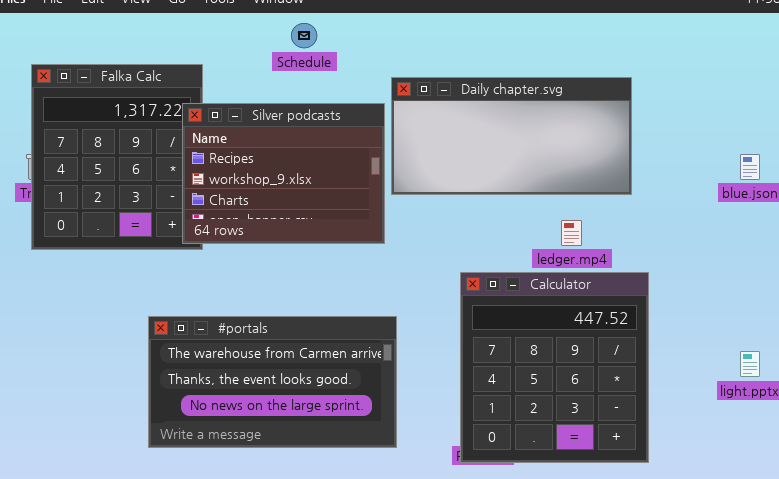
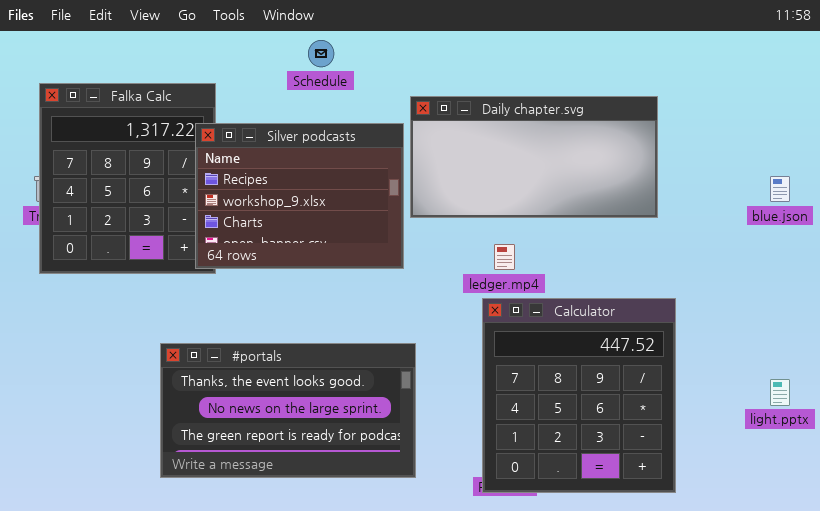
ledger.mp4: [561,220,582,246] -> [494,244,515,270], moved
#portals: [148,316,397,448] -> [160,343,416,478], scrolled down 1 row

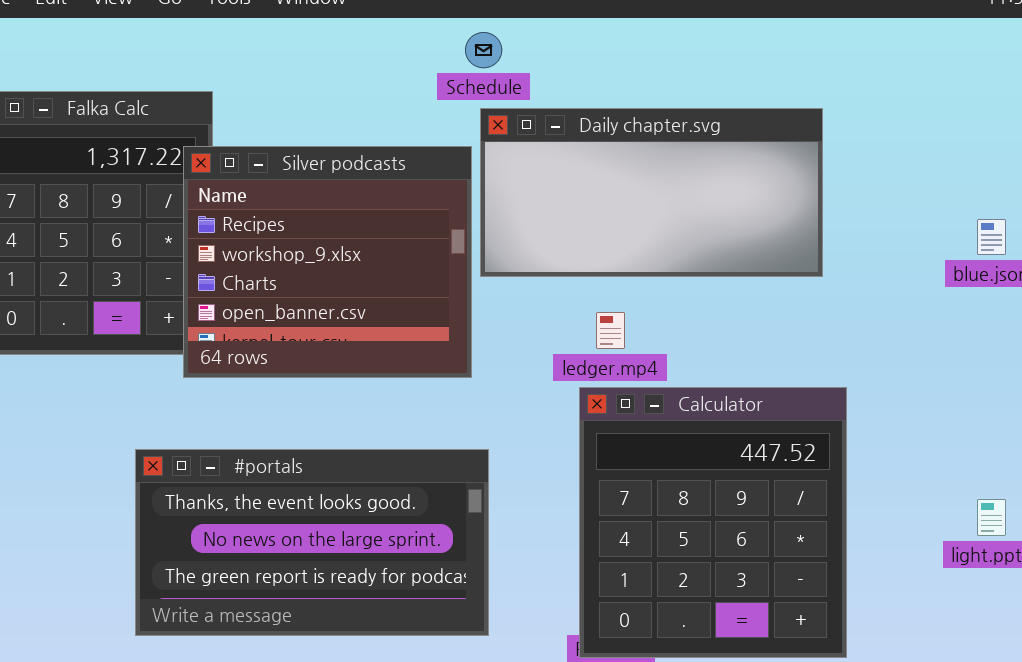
Schedule: [308,40,334,67] -> [465,32,502,68], moved
Silver podcasts: [195,123,404,269] -> [183,146,472,378], resized

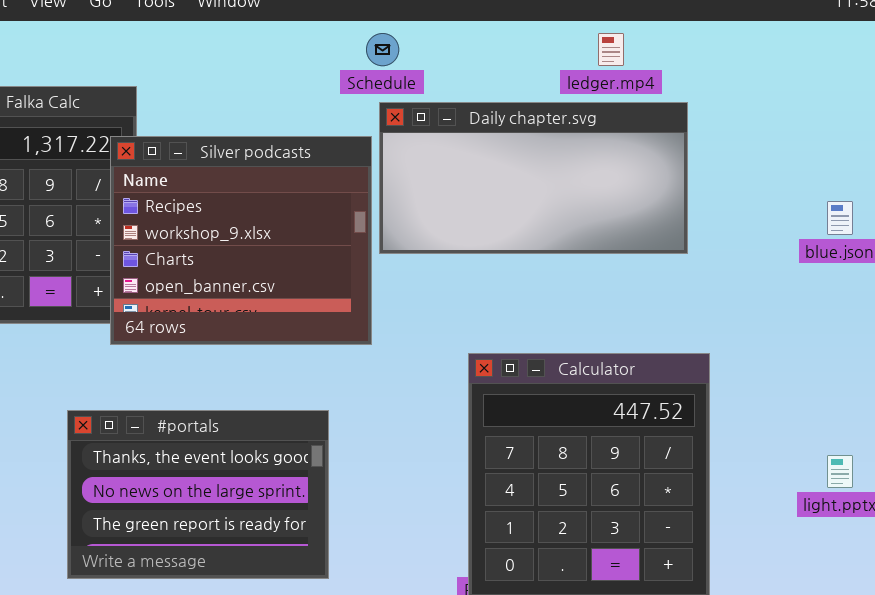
ledger.mp4: [596,312,625,349] -> [598,33,624,66], moved
#portals: [135,449,489,636] -> [67,410,329,579], resized

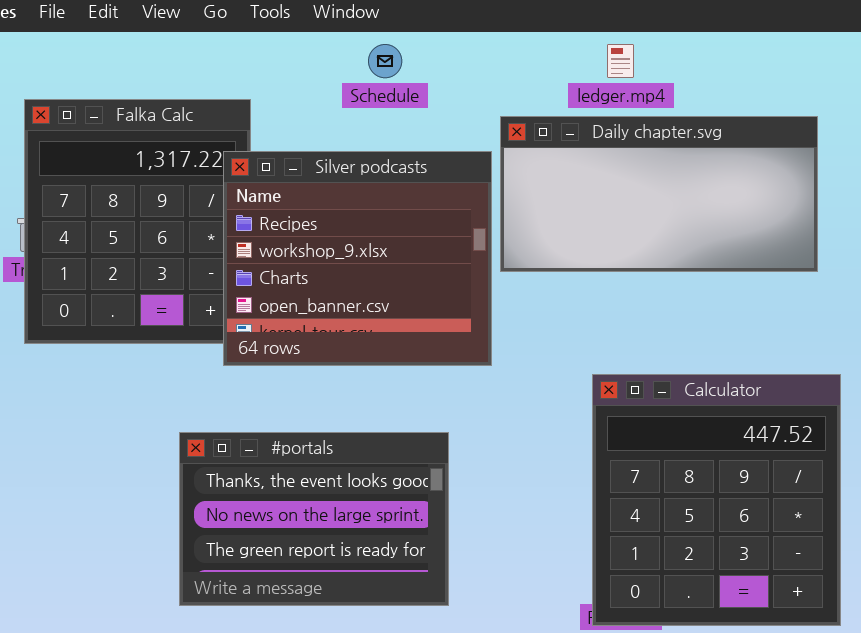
Schedule: [366,33,399,66] -> [368,44,402,78], moved
ledger.mp4: [598,33,624,66] -> [607,44,634,78], moved

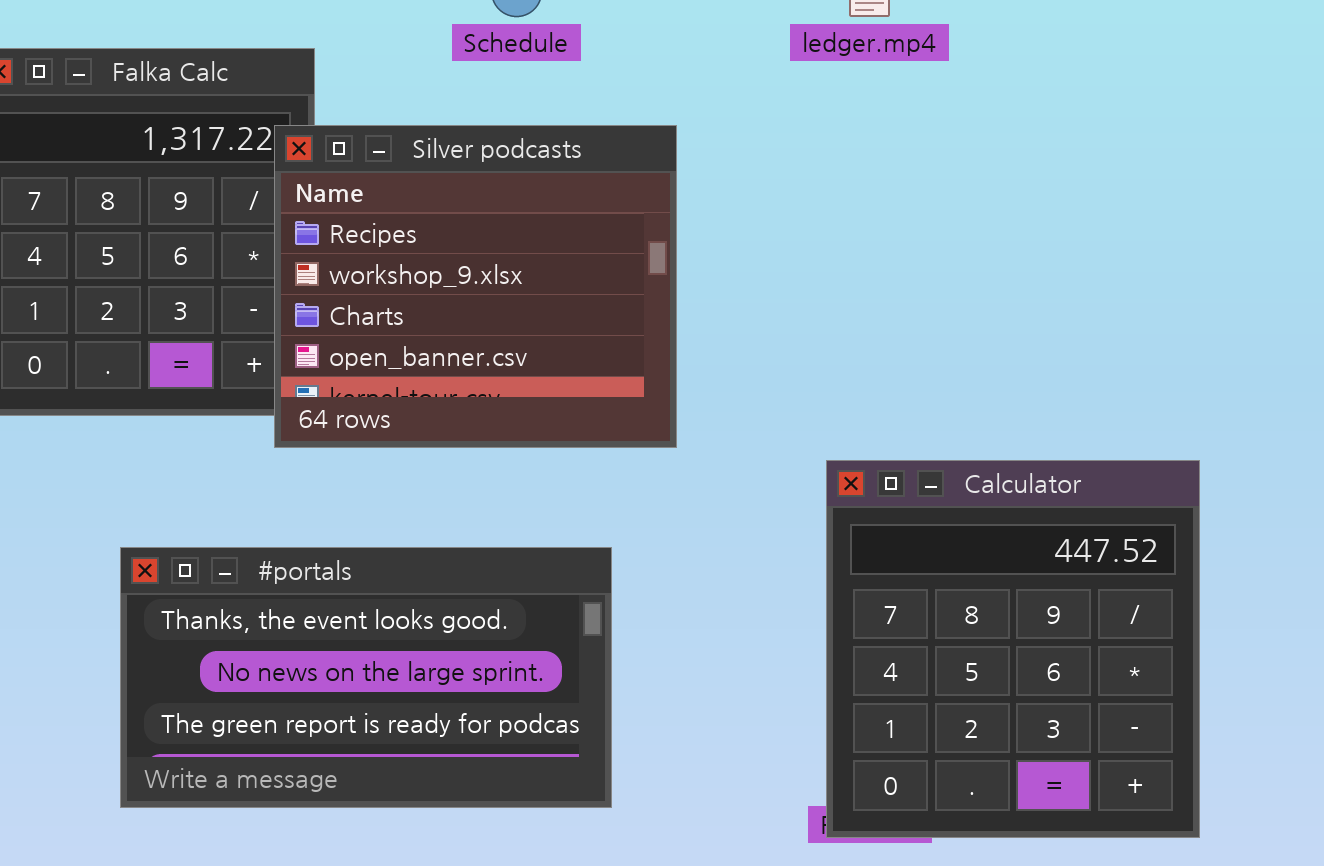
Daily chapter.svg: [500,116,818,272] -> none, closed
#portals: [179,432,449,606] -> [120,547,612,808], resized

